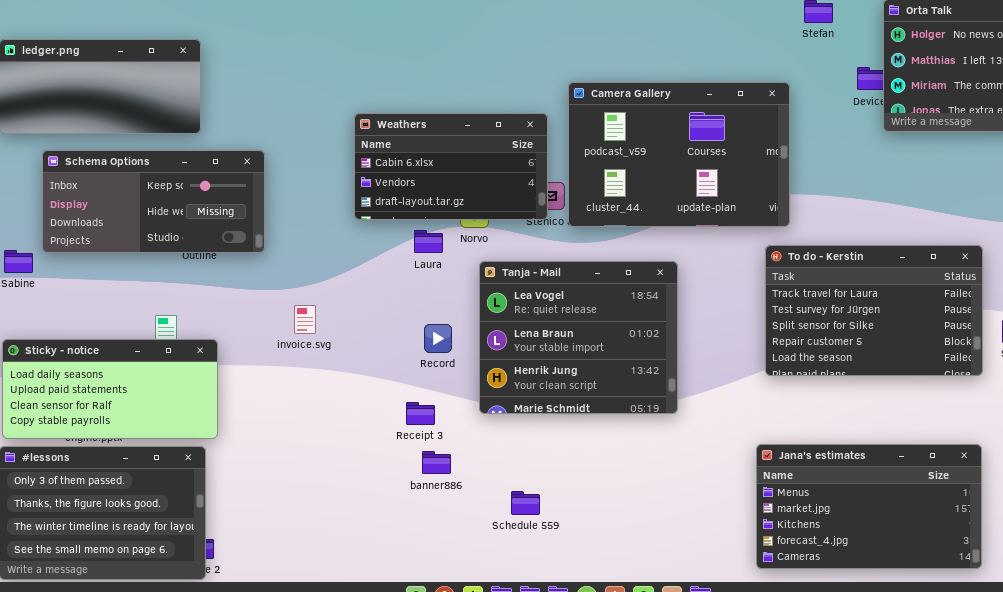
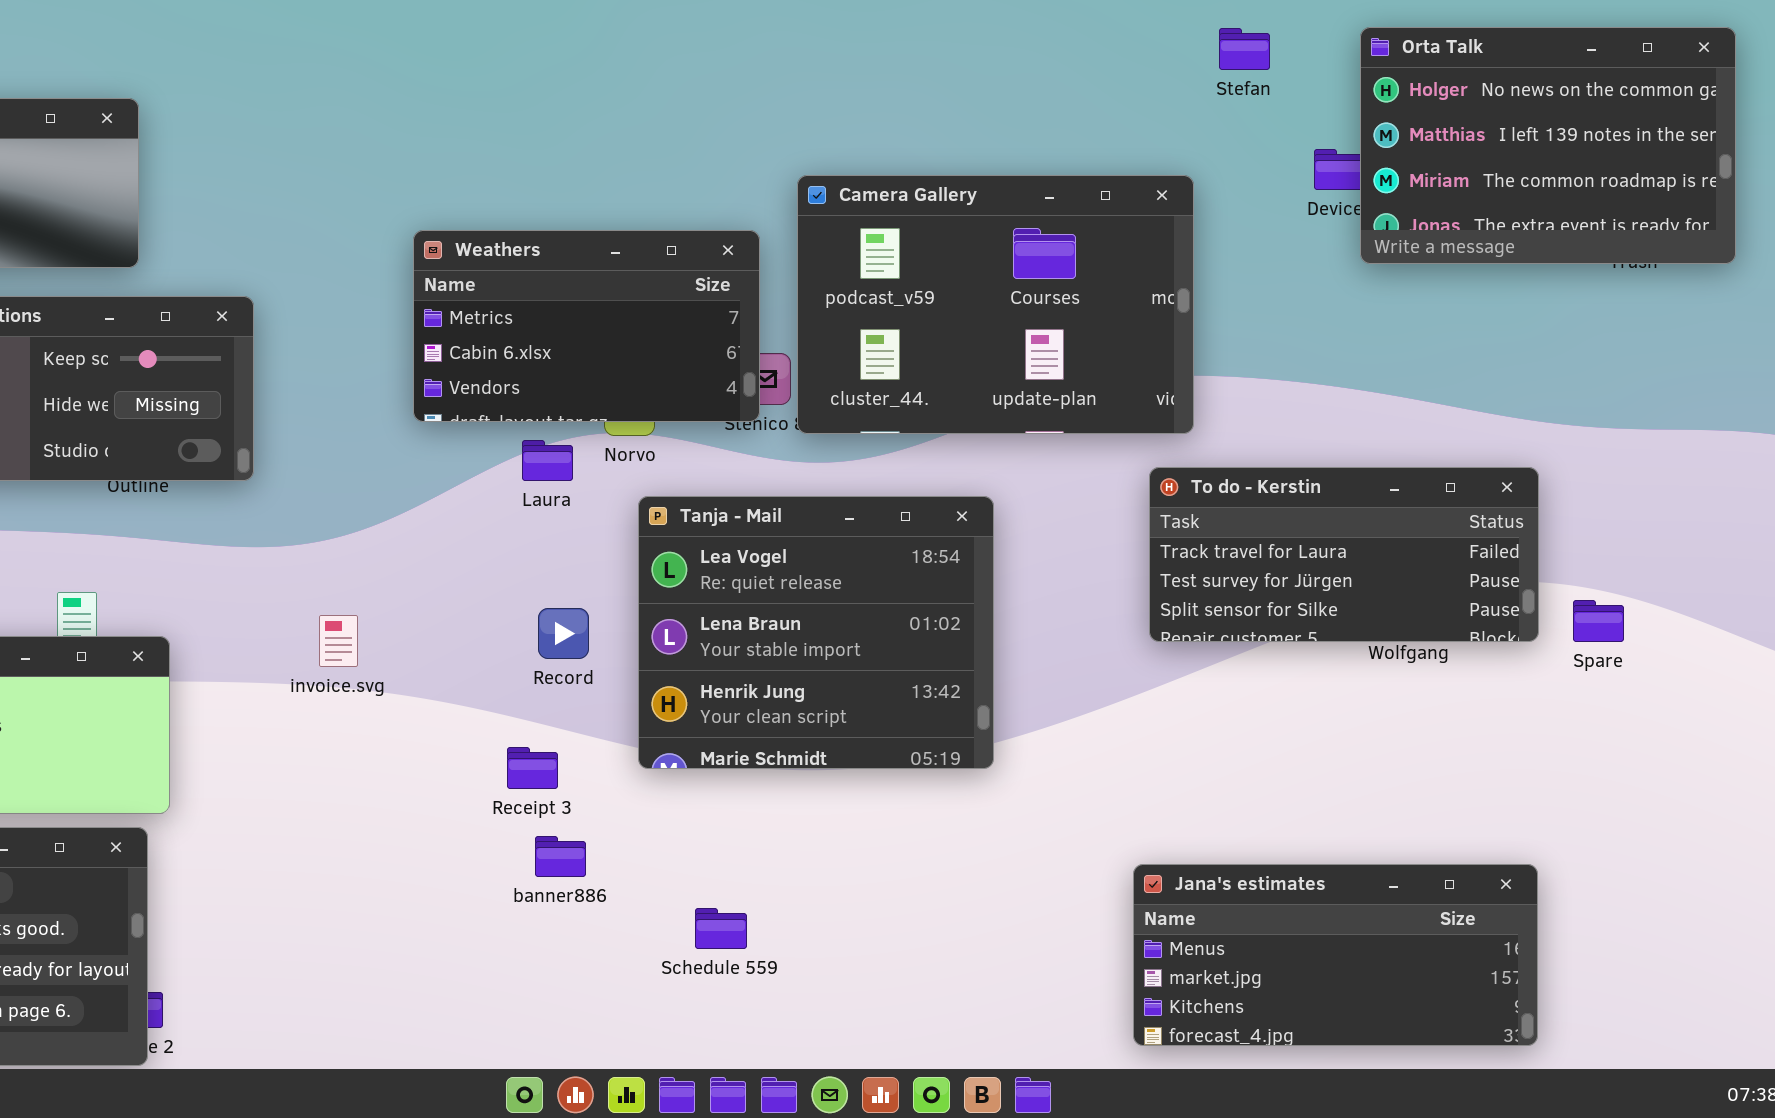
Weathers: [354,113,548,220] -> [413,230,760,422], scrolled up 1 row
To do - Kerstin: [765,245,983,376] -> [1149,467,1539,642], resized
invoice.svg: [294,305,316,334] -> [319,615,358,667], moved
Jana's estimates: [756,444,982,569] -> [1133,864,1538,1046], resized

